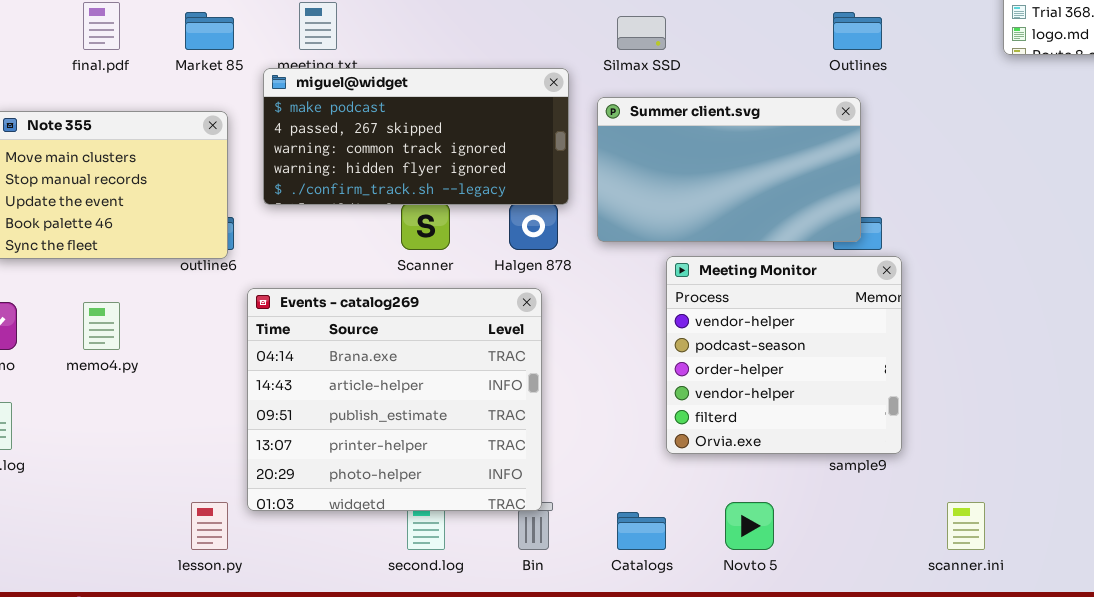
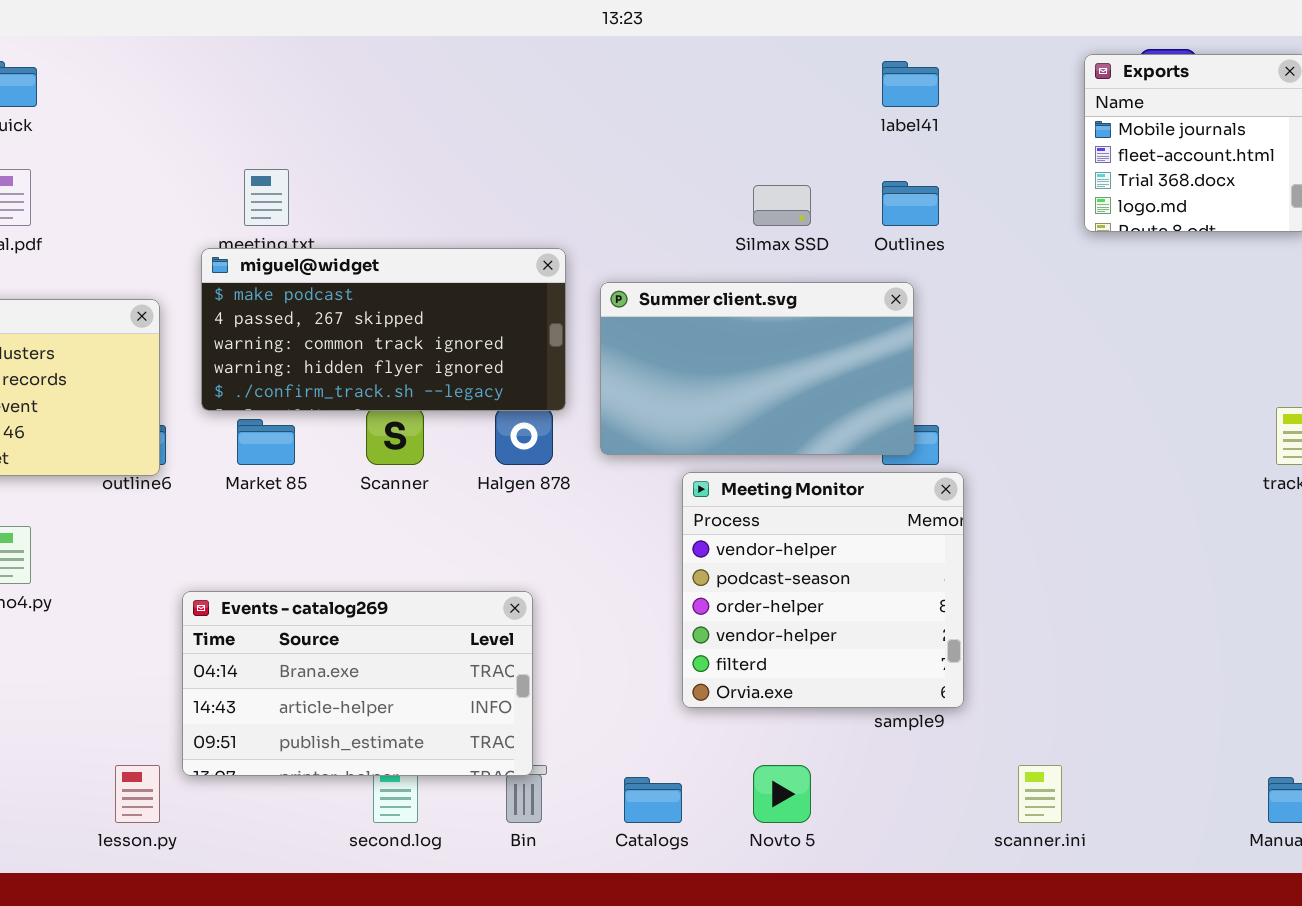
Market 85: [185,12,234,50] -> [237,419,295,465], moved
Silmax SSD: [617,16,666,50] -> [753,185,811,226], moved
Events - catalog269: [247,288,542,511] -> [182,591,533,776], resized

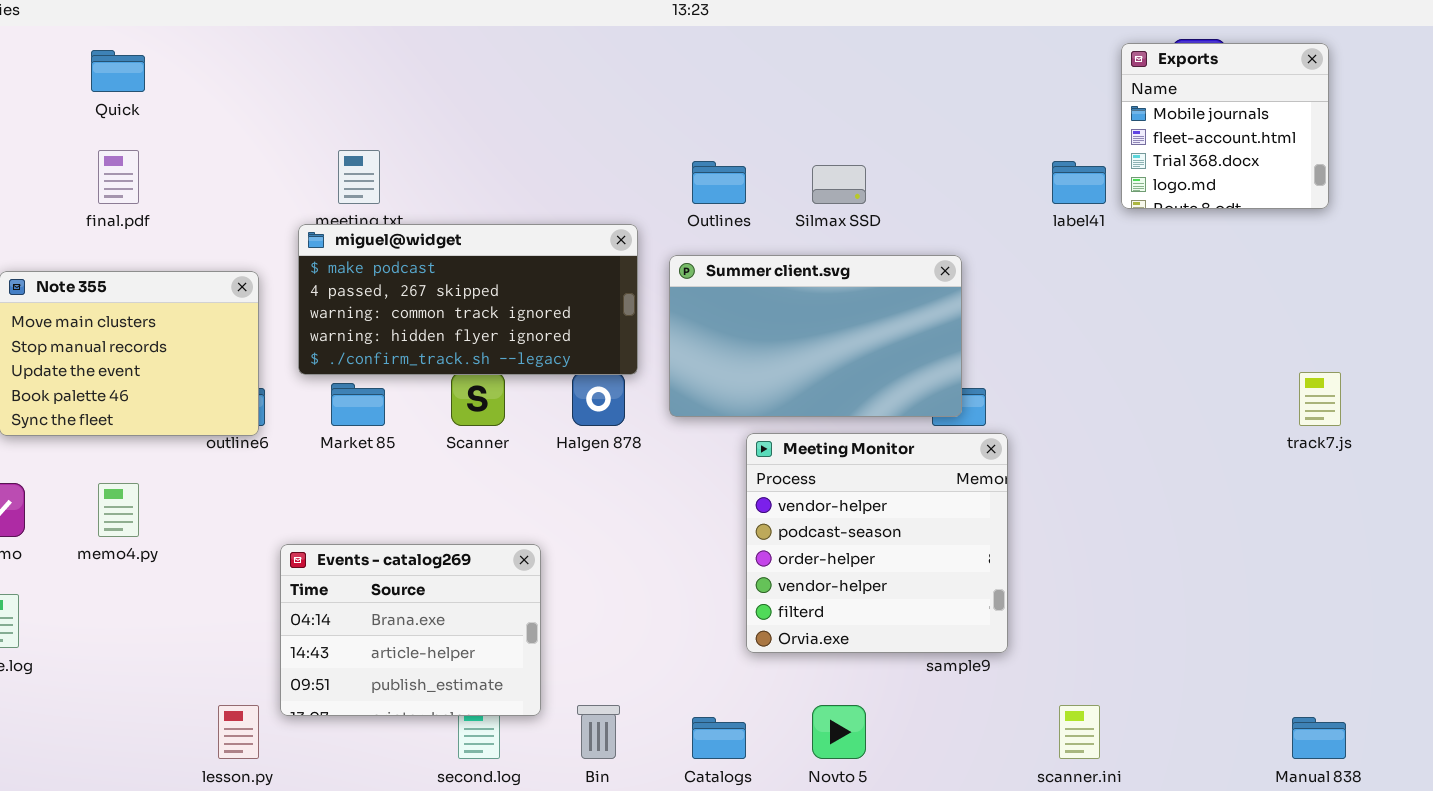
label41: [882,61,939,107] -> [1052,161,1106,204], moved
Outlines: [882,181,939,226] -> [692,161,746,204], moved
Events - catalog269: [182,591,533,776] -> [280,544,541,716], resized

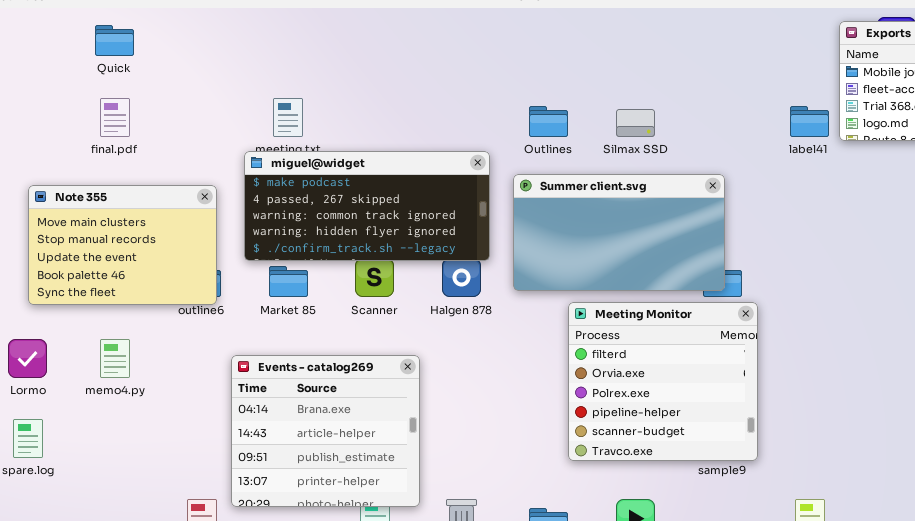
Meeting Monitor: [746,433,1008,653] -> [568,302,758,461], scrolled down 4 rows
Events - catalog269: [280,544,541,716] -> [231,355,420,507], resized

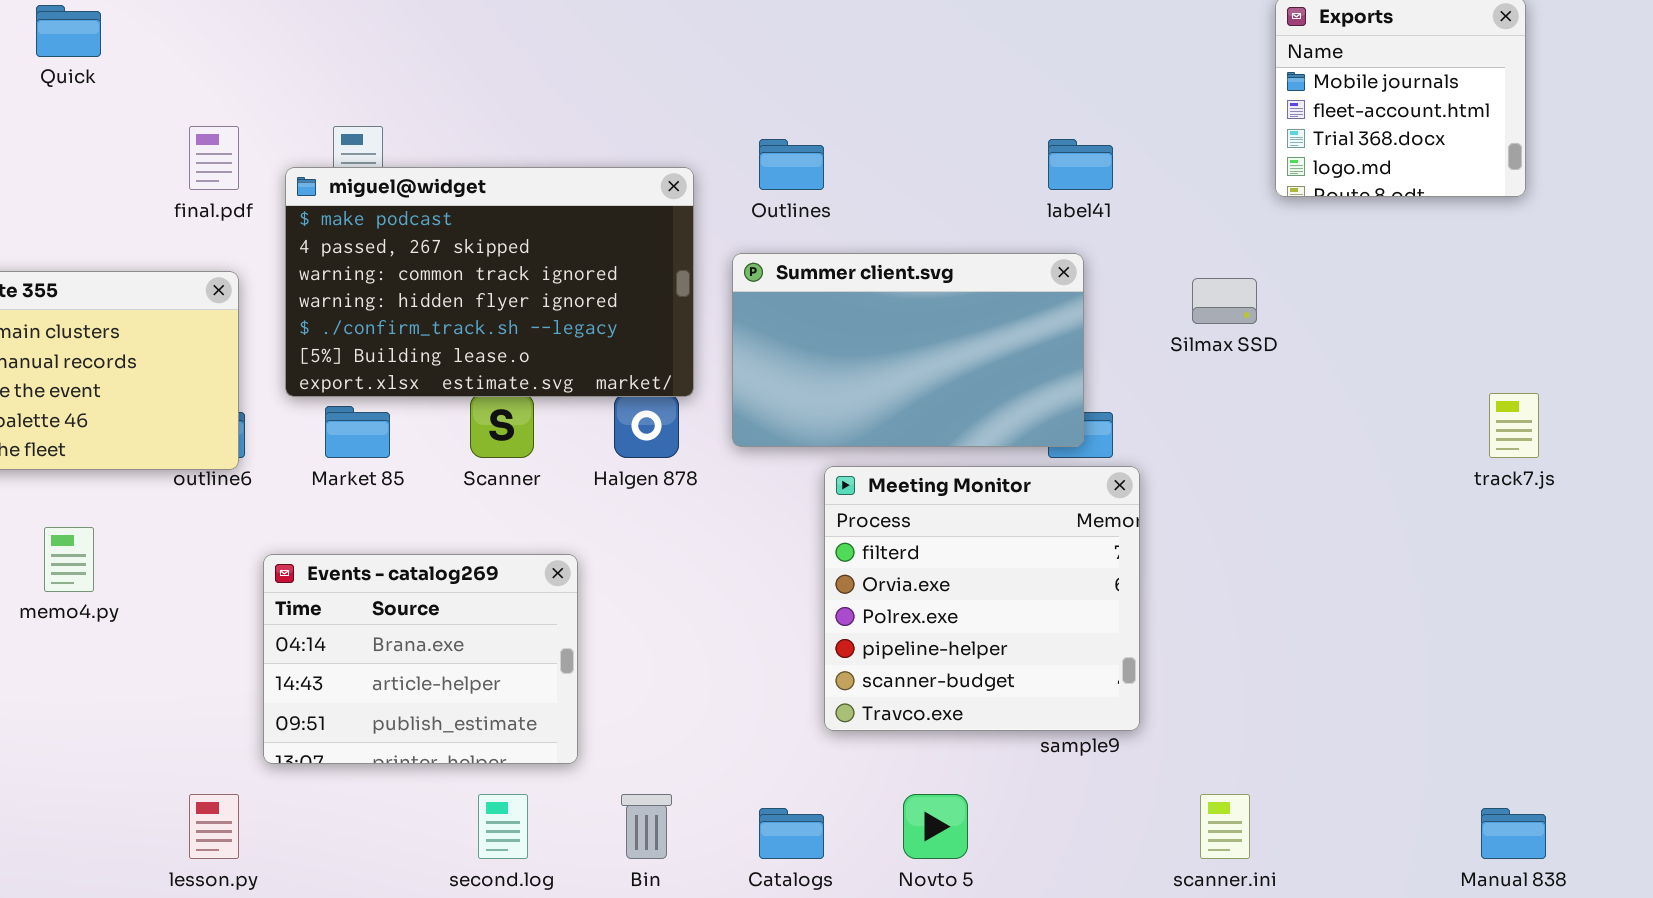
final.pdf: [100,98,130,137] -> [189,126,239,190], moved
label41: [790,106,829,137] -> [1048,139,1113,190], moved
Silmax SSD: [616,109,655,137] -> [1192,278,1257,324], moved
miguel@widget: [244,151,490,261] -> [285,167,694,397], resized
Events - catalog269: [231,355,420,507] -> [263,554,578,764], resized

